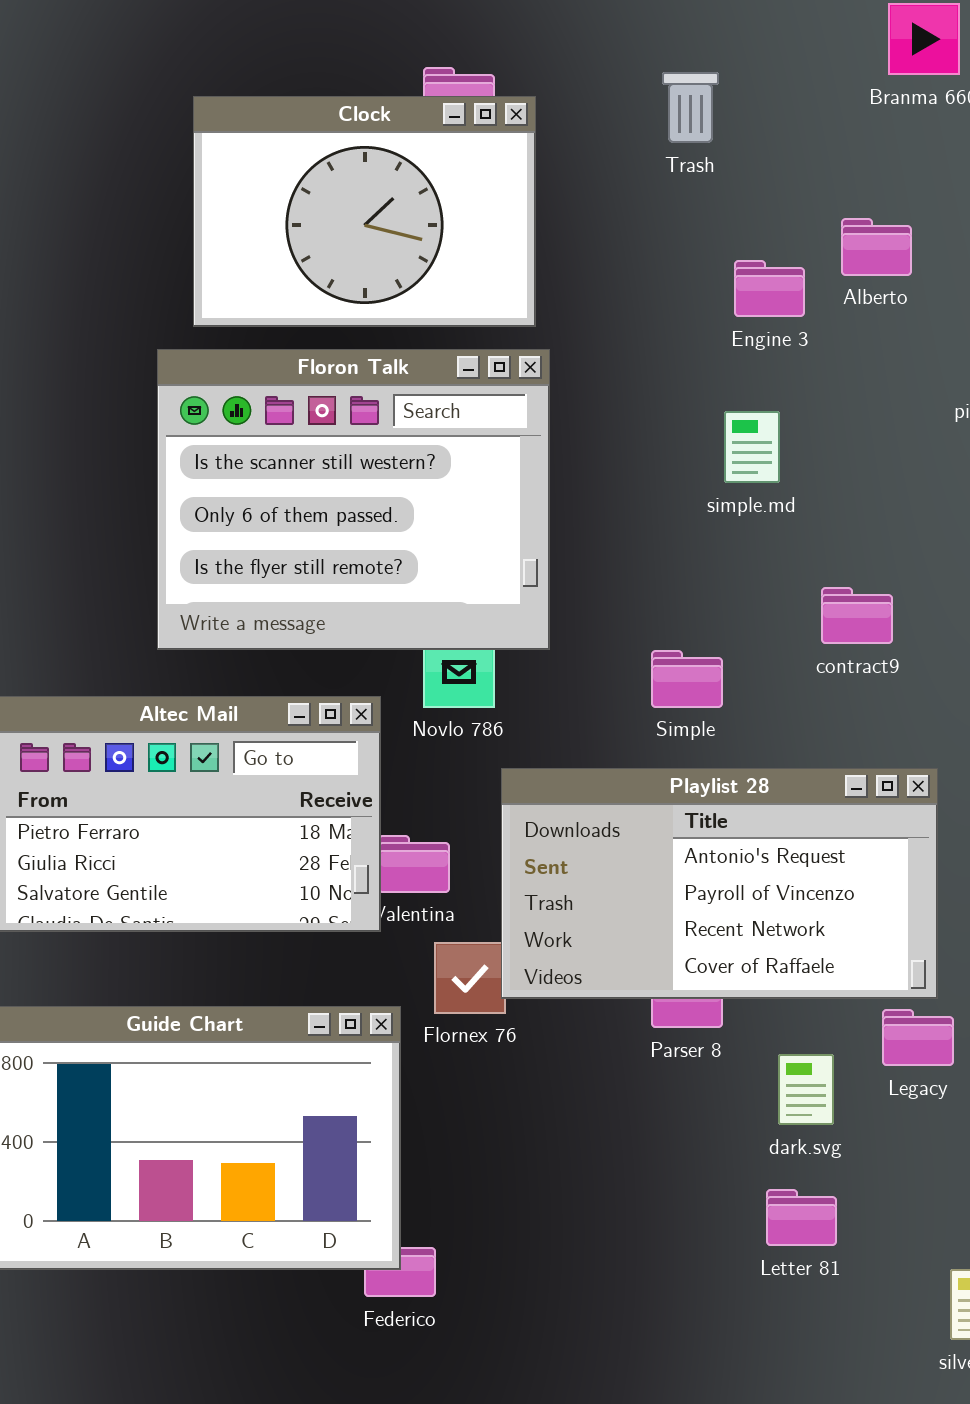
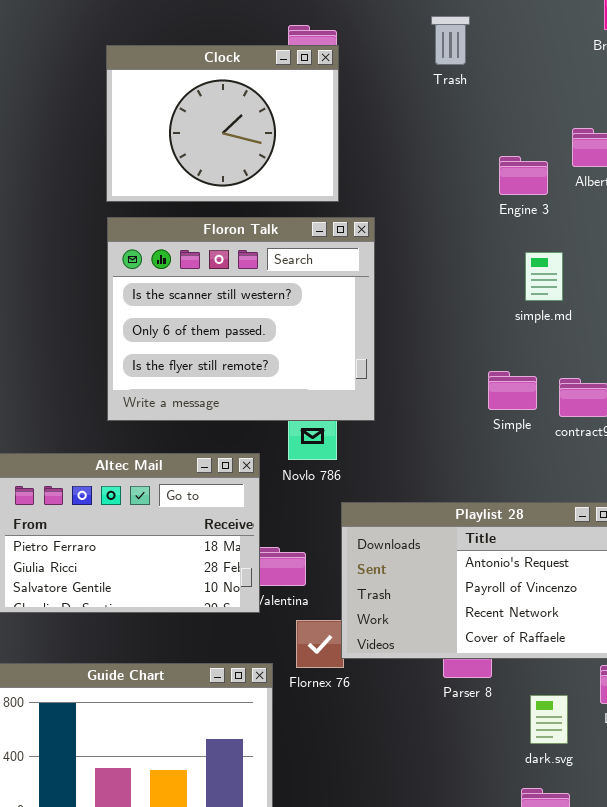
Trash: [662,72,719,143] -> [431,16,470,65], moved
Clock: [193,96,536,327] -> [106,45,339,202], moved
simple.md: [724,411,780,483] -> [525,252,563,301], moved
Simple: [651,650,723,708] -> [488,371,537,410], moved

